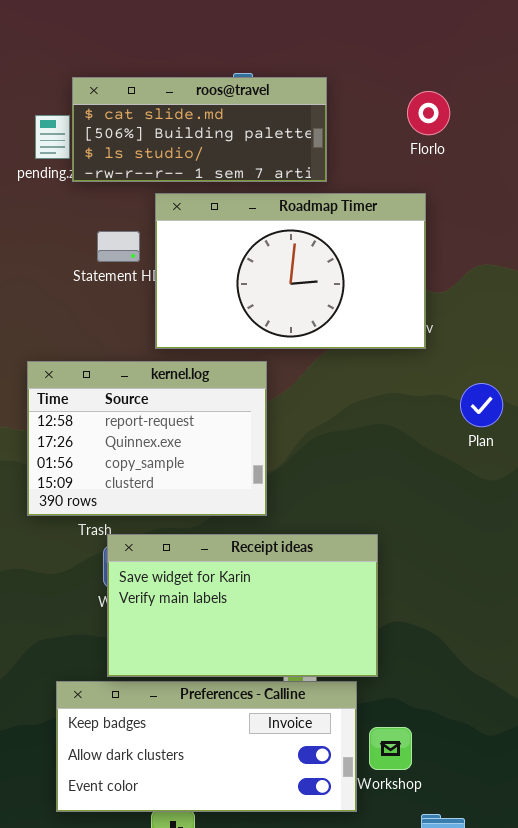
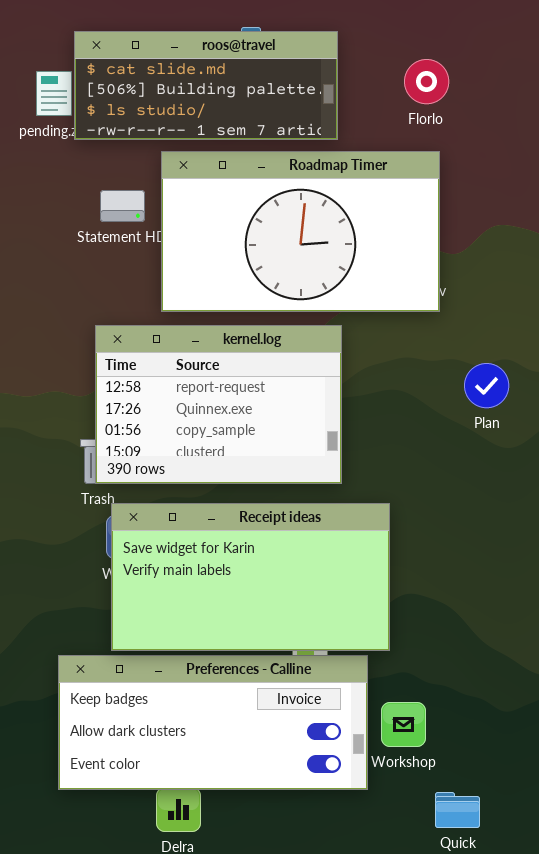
Florlo: [407,91,450,135] -> [404,59,449,104], moved
kernel.log: [27,361,267,516] -> [95,325,342,484], moved
Plan: [460,383,503,427] -> [464,363,509,408], moved

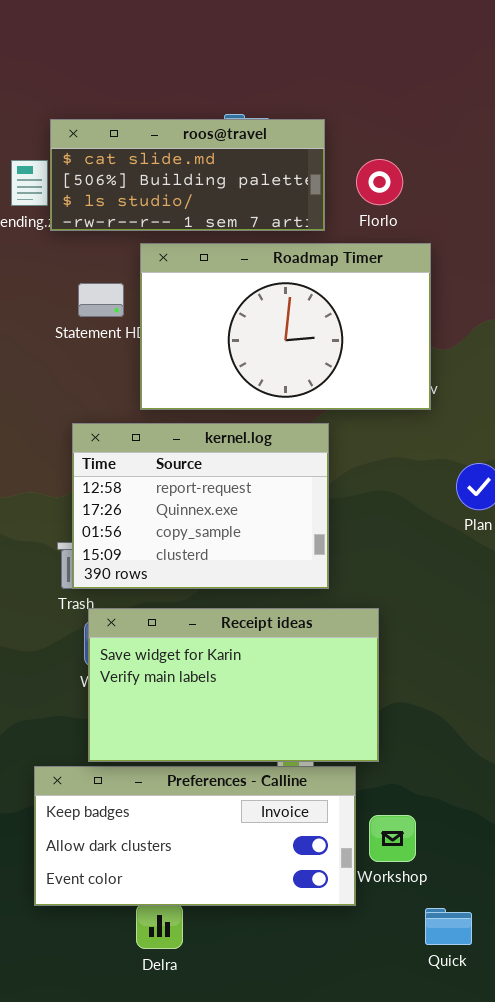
Florlo: [404,59,449,104] -> [356,159,403,205], moved

